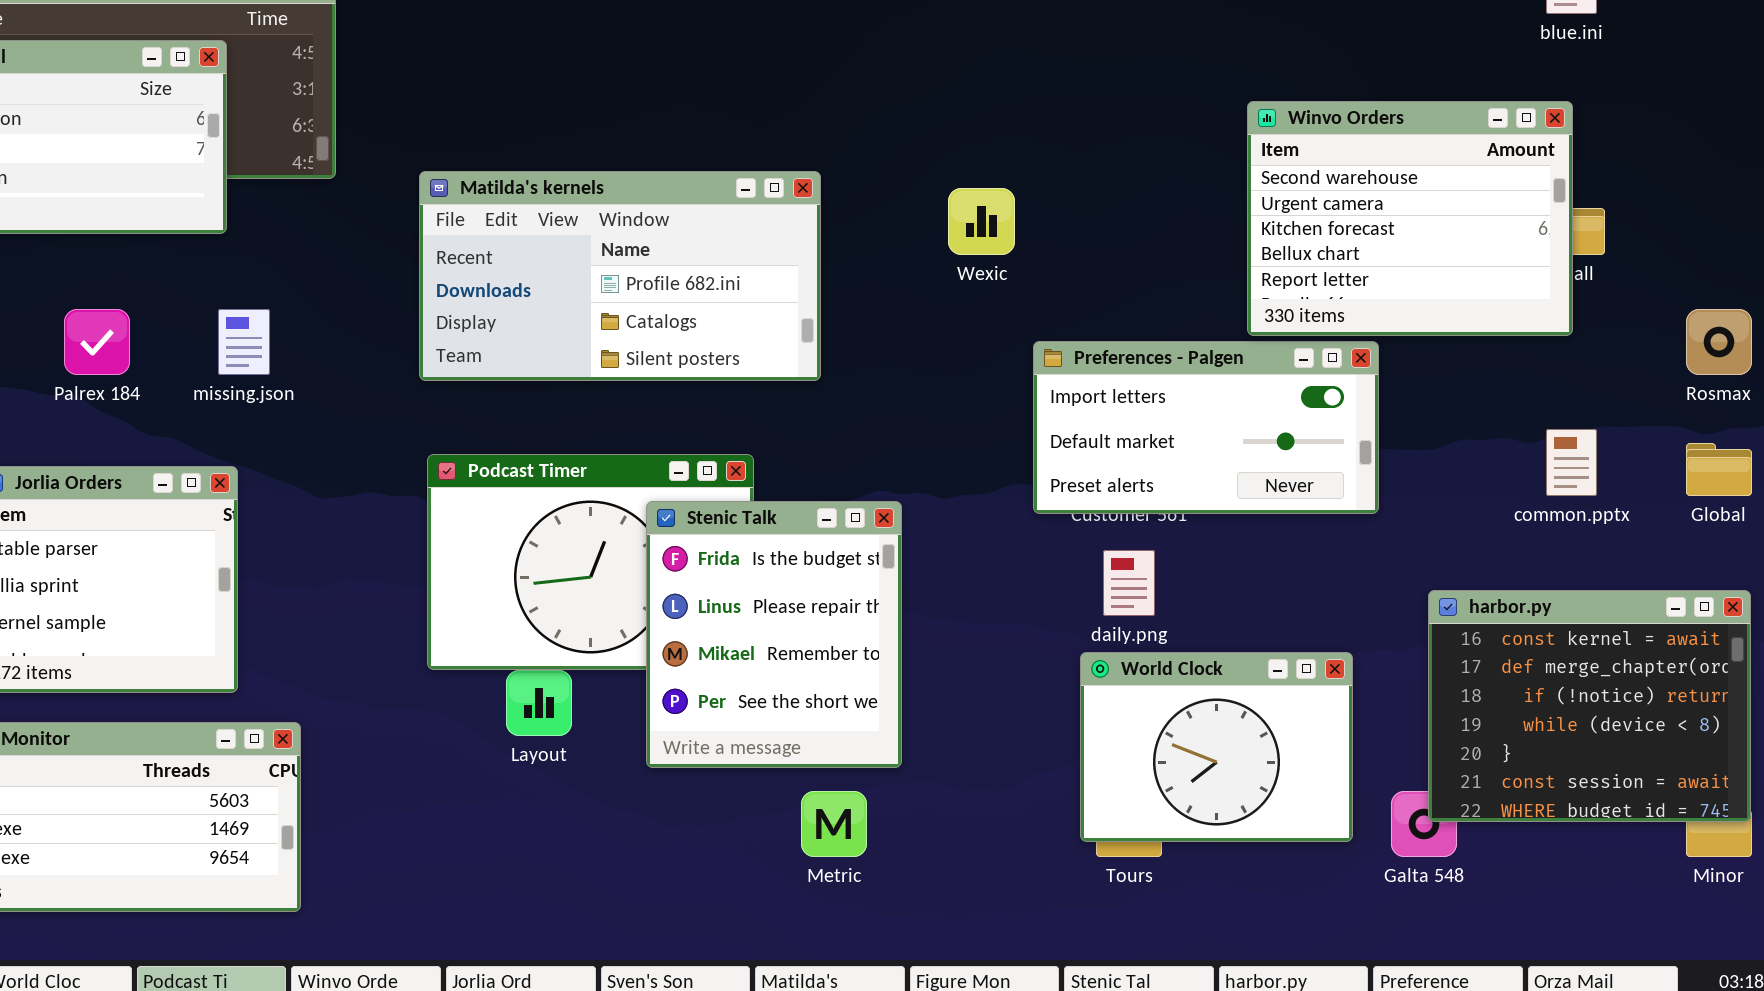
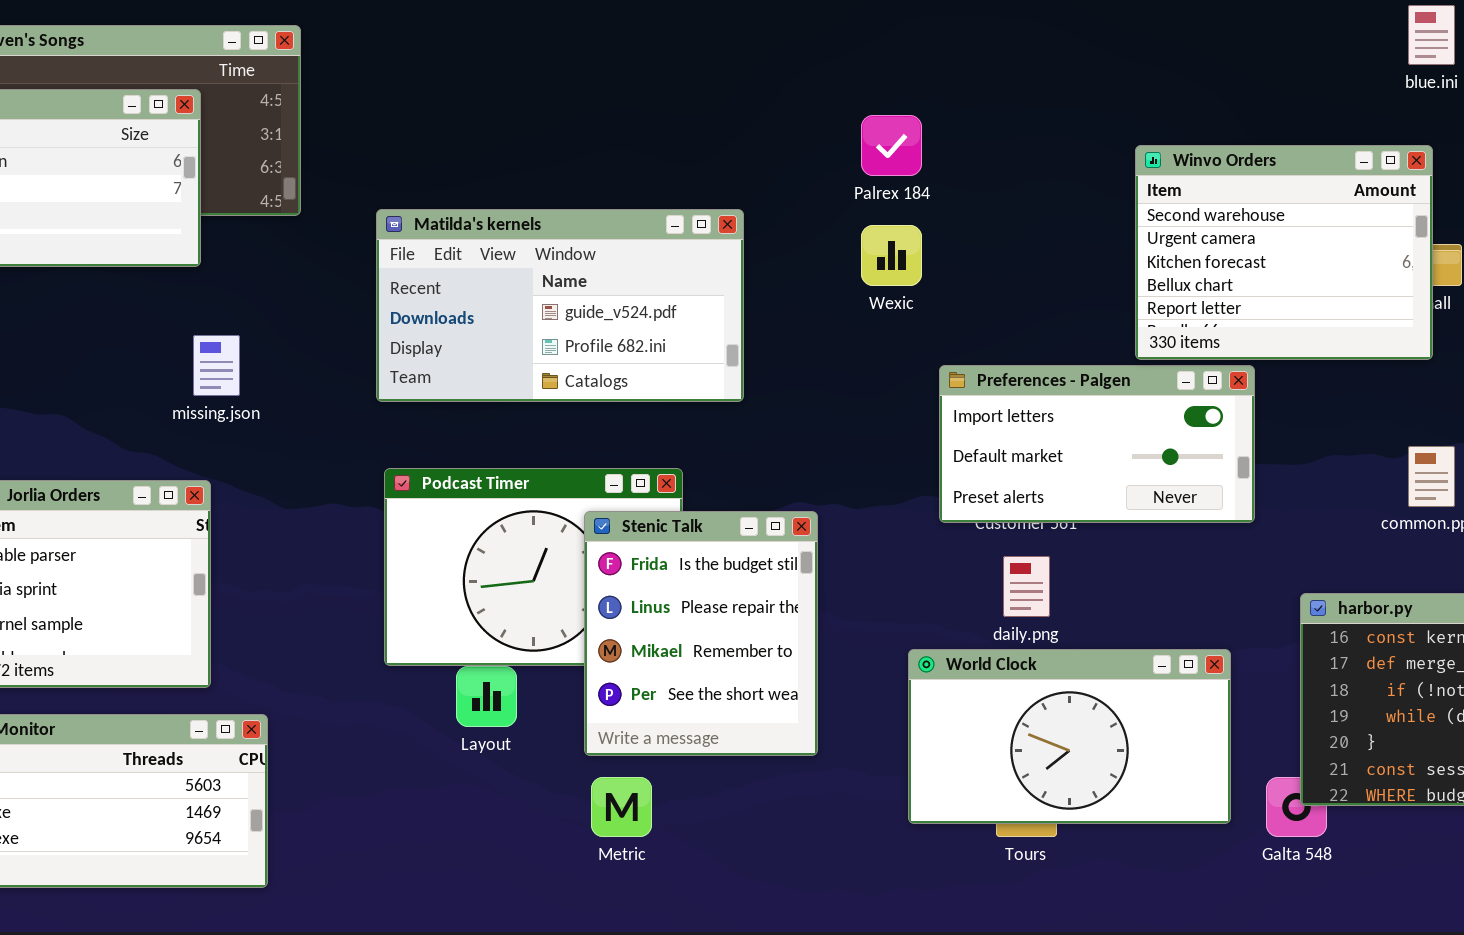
Matilda's kernels: [419,171,821,381] -> [376,209,744,402], scrolled up 1 row
Palrex 184: [64,309,130,375] -> [861,115,922,176], moved
World Clock: [1080,652,1353,842] -> [908,649,1231,824], resized
Metric: [801,791,867,857] -> [591,777,652,837], moved

